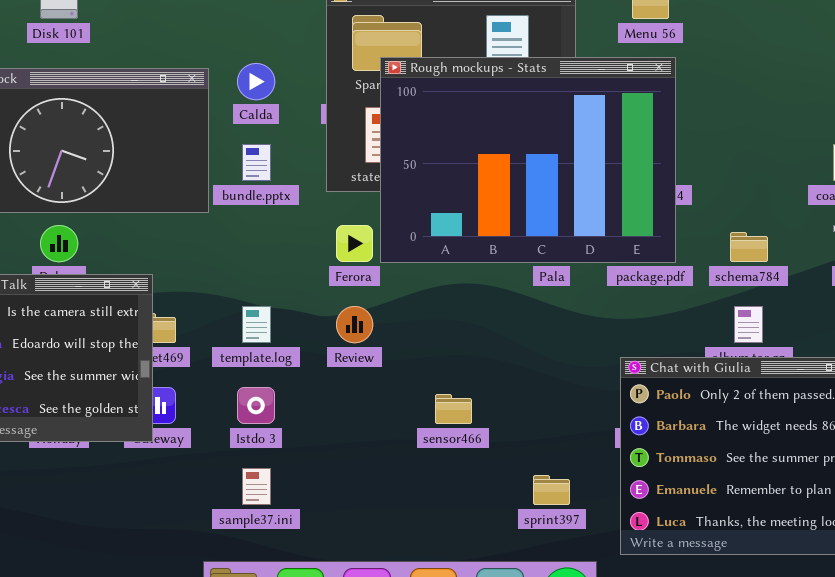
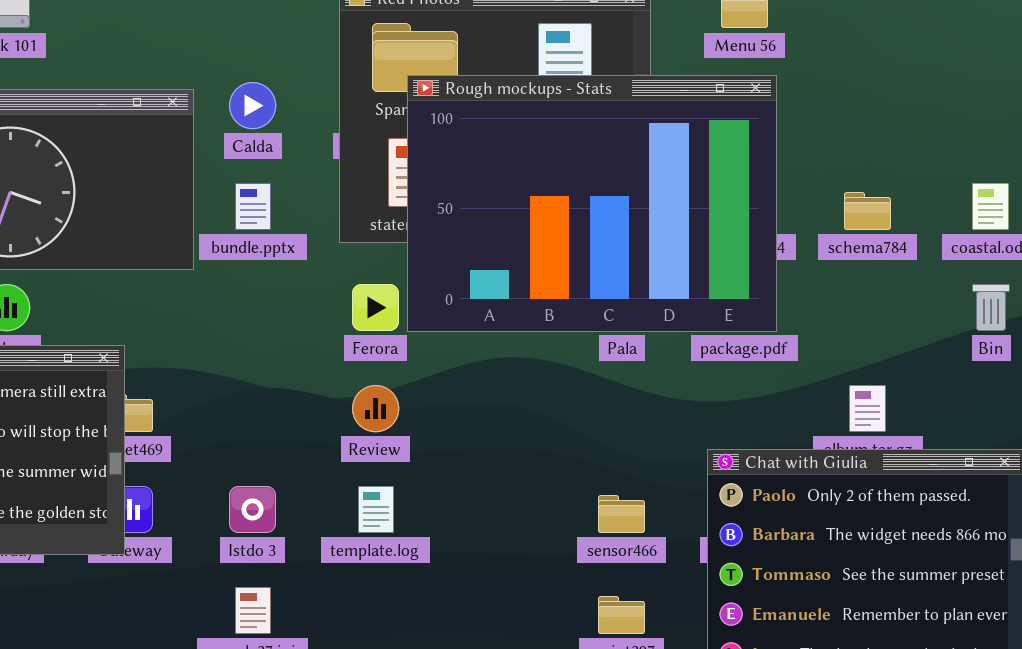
schema784: [730,232,768,262] -> [844,192,891,230], moved
template.log: [242,306,271,343] -> [358,486,394,533], moved
sensor466: [435,394,472,424] -> [598,495,645,533], moved

